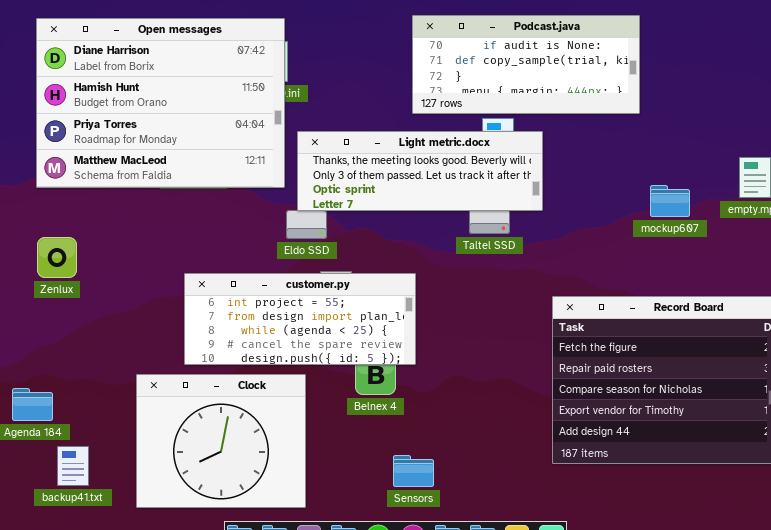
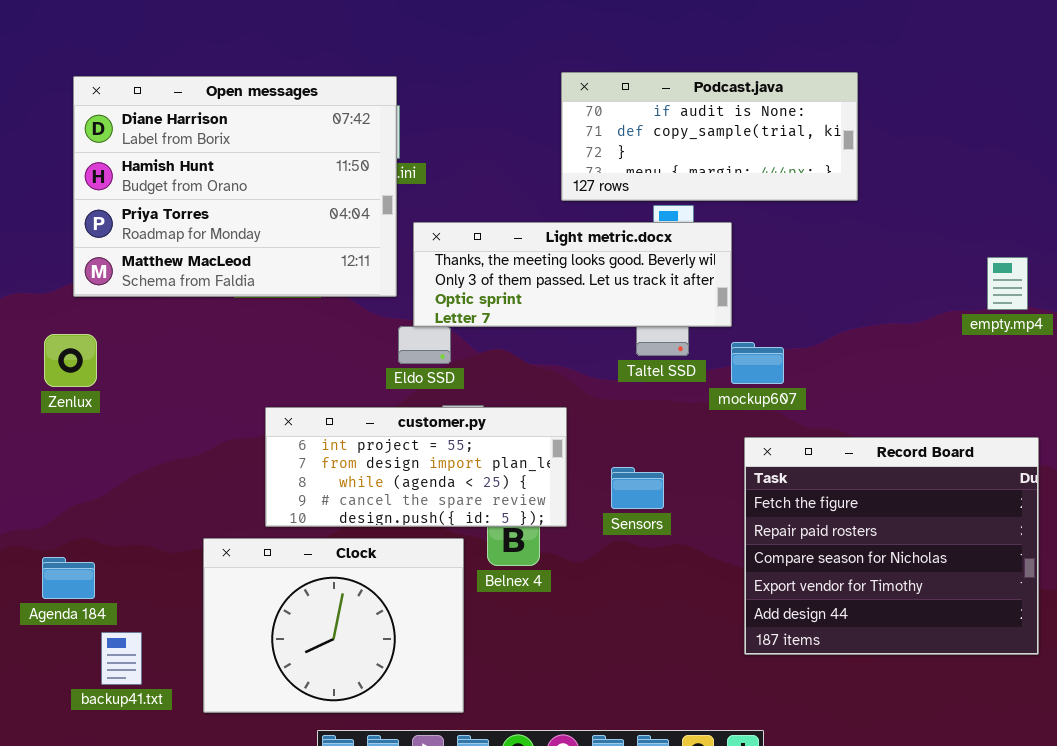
mockup607: [650,185,690,217] -> [731,342,784,384], moved
Zenlux: [37,237,77,278] -> [44,334,97,387], moved
Clock: [136,374,306,508] -> [203,538,464,713], resized
Sensors: [393,455,434,487] -> [611,467,664,509], moved

